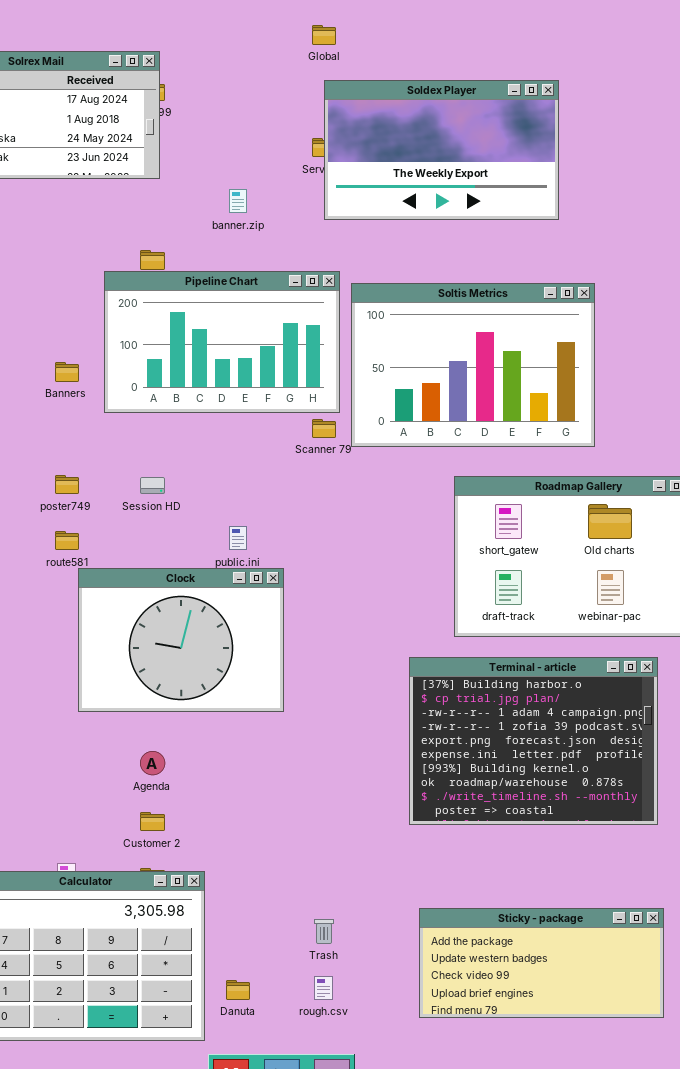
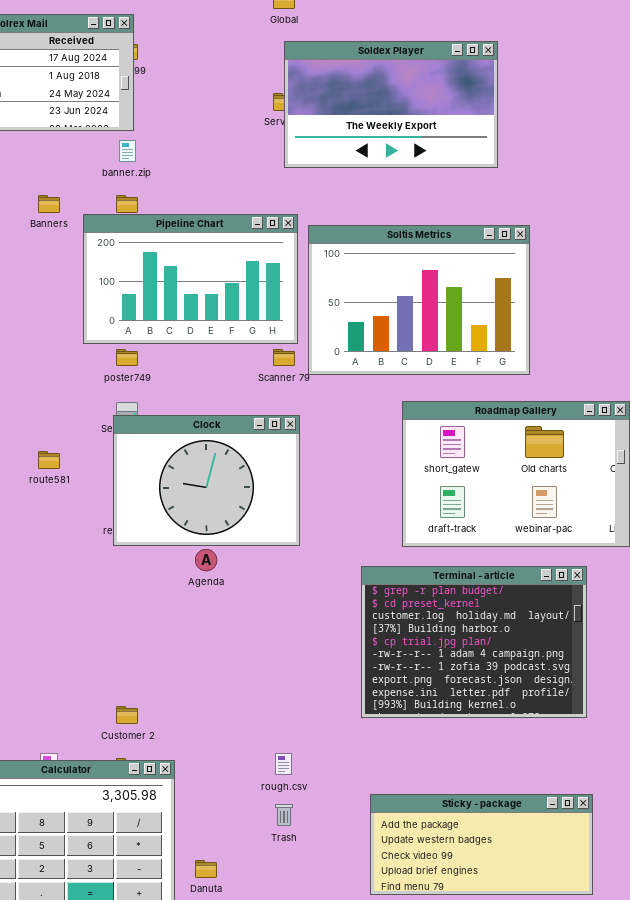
banner.zip: [229,189,247,213] -> [119,140,136,162], moved
Banners: [55,362,79,382] -> [38,195,60,213], moved
poster749: [55,475,79,494] -> [116,349,138,366], moved
Clock: [78,568,284,712] -> [113,415,300,546], moved
Terminal - article: [409,657,658,825] -> [361,566,587,718], scrolled up 3 rows
Agenda: [140,751,165,775] -> [195,549,217,571], moved
rough.csv: [314,976,333,1000] -> [275,753,292,775], moved

